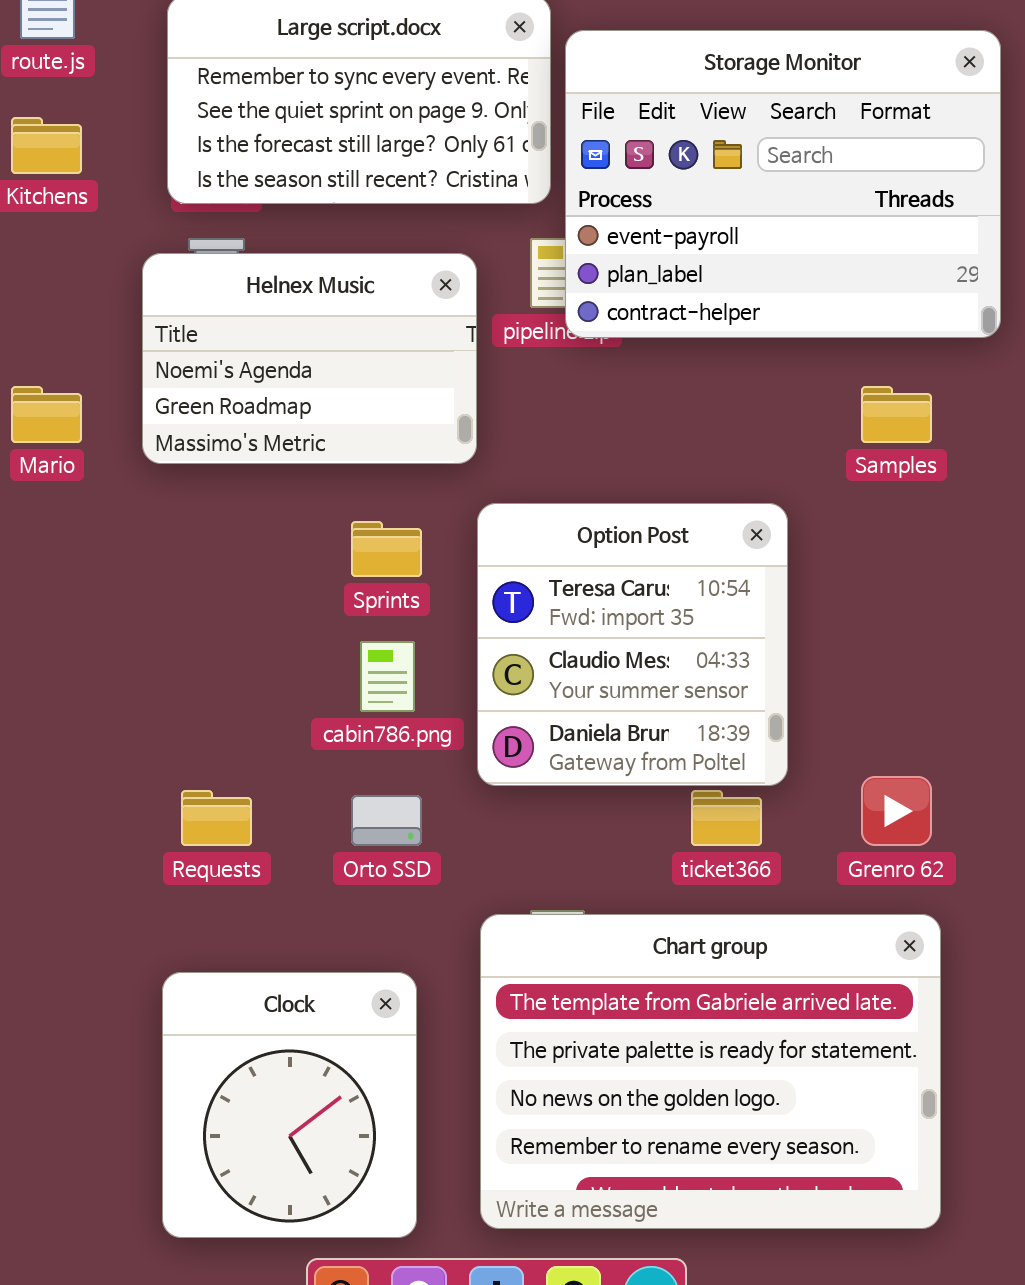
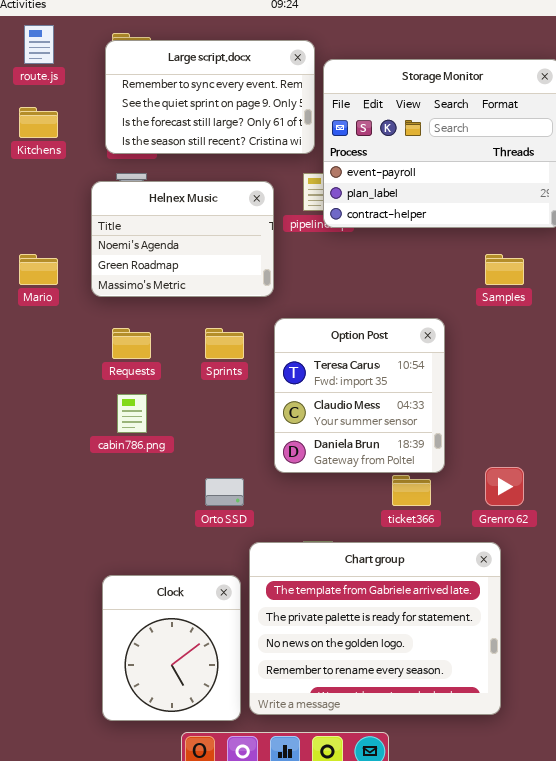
cabin786.png: [360,641,415,712] -> [117,394,147,433], moved
Requests: [181,790,252,846] -> [112,328,151,359], moved
Chart group: [480,914,941,1229] -> [249,542,501,715], moved

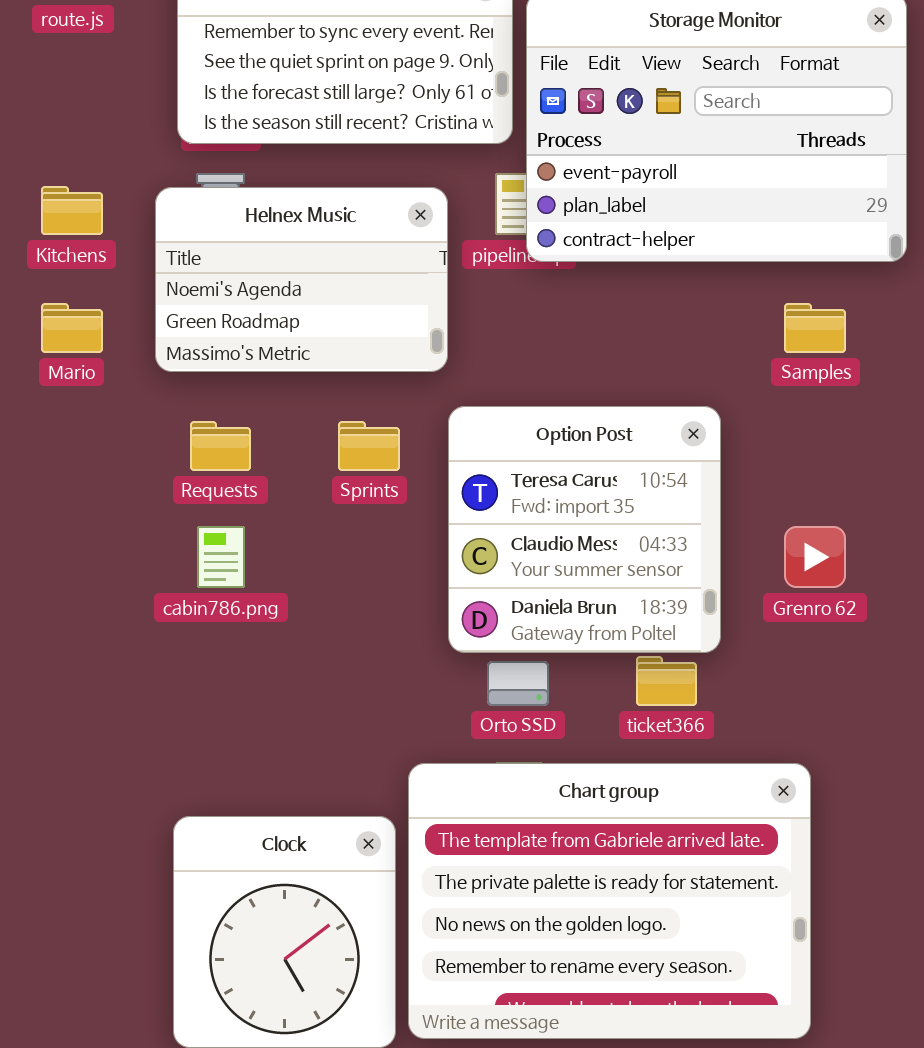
Kitchens: [19,107,58,138] -> [41,186,103,235], moved
Grenro 62: [485,467,524,506] -> [784,526,846,588], moved
Orto SSD: [205,478,244,506] -> [487,661,549,706], moved

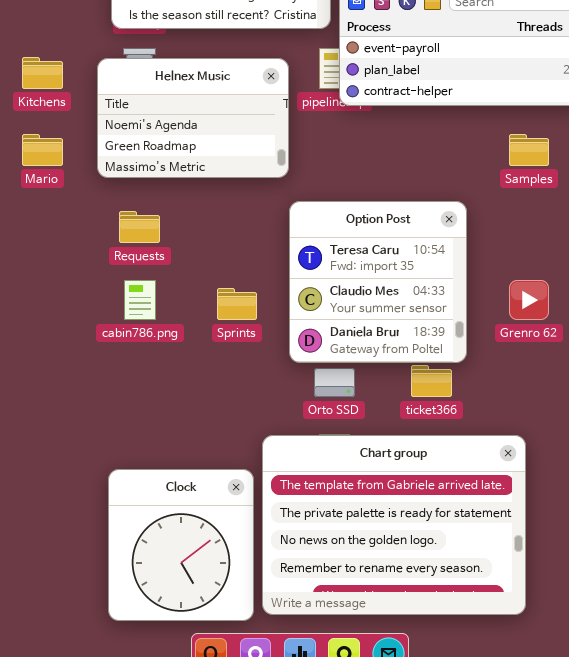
Sprints: [338,421,400,471] -> [217,288,257,320], moved

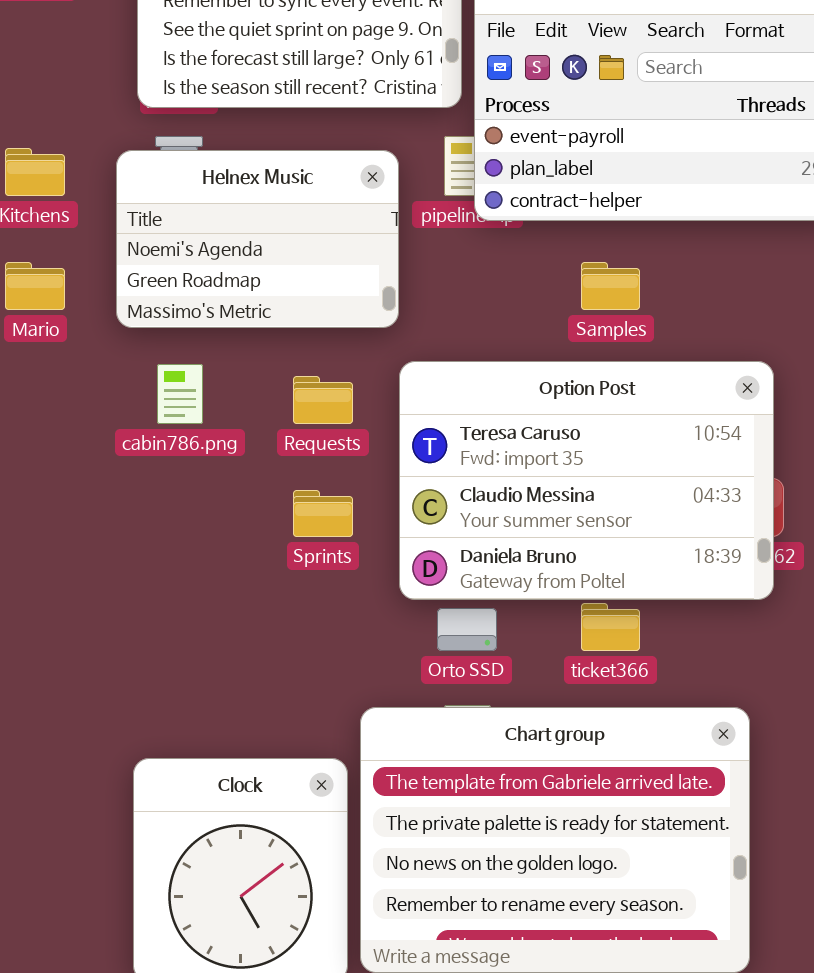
Samples: [509,134,549,166] -> [581,262,640,310], moved
Option Post: [289,201,467,363] -> [399,361,774,600], resized
Requests: [119,211,160,243] -> [293,376,353,424], moved
cabin786.png: [124,280,156,320] -> [157,364,203,424], moved

